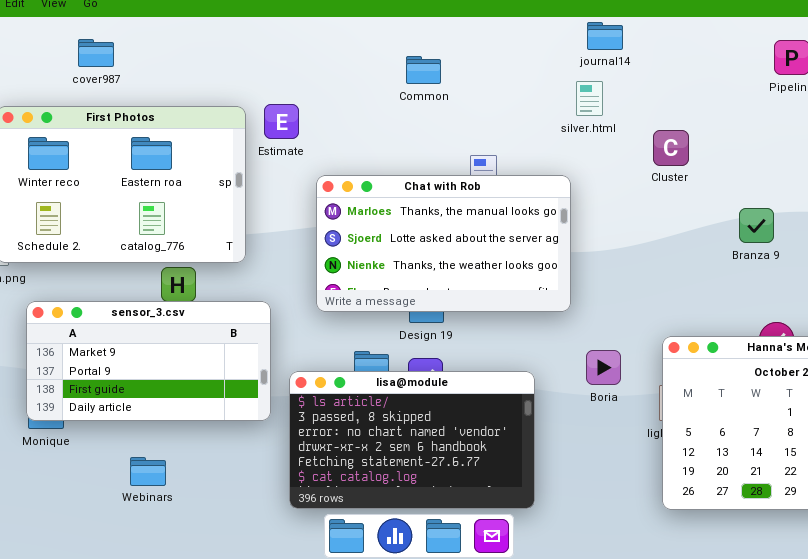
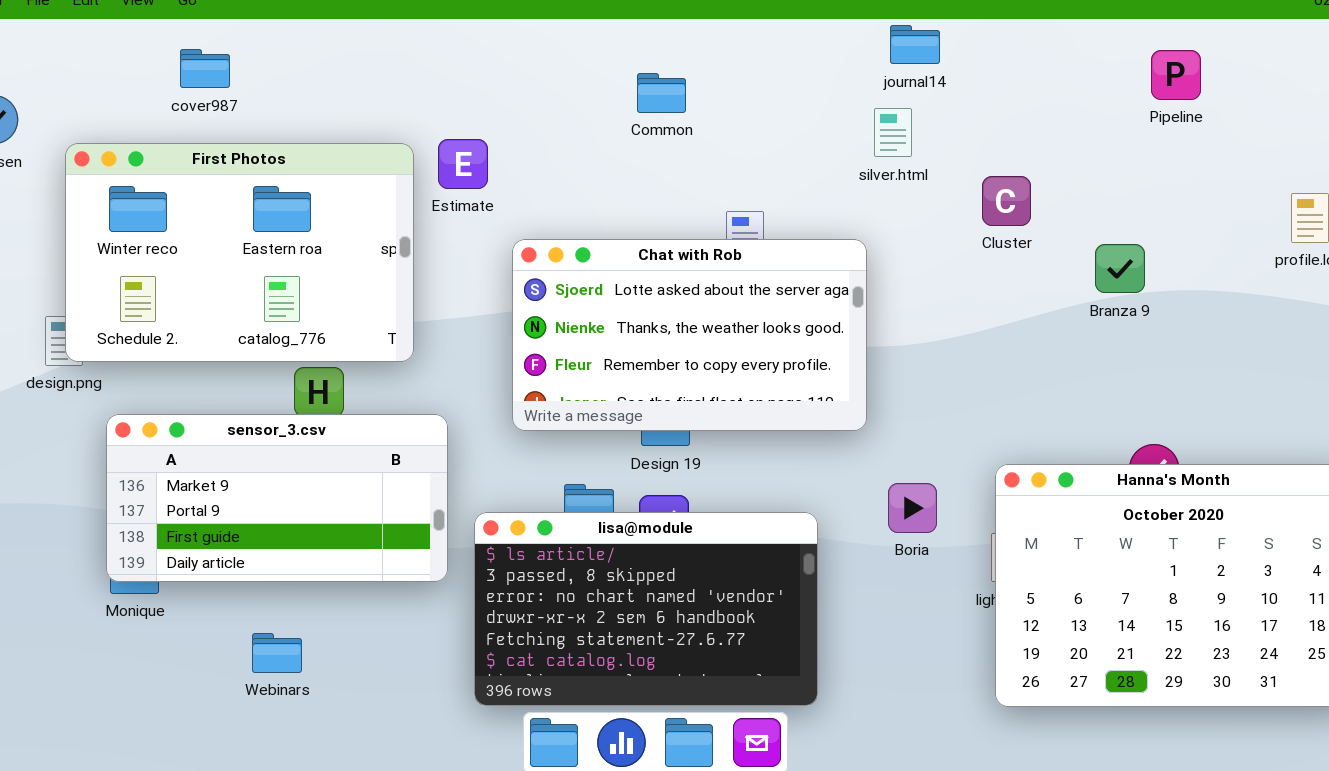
Chat with Rob: [316,175,571,312] -> [512,239,867,431], scrolled down 1 row
Branza 9: [739,208,774,243] -> [1095,244,1145,293], moved

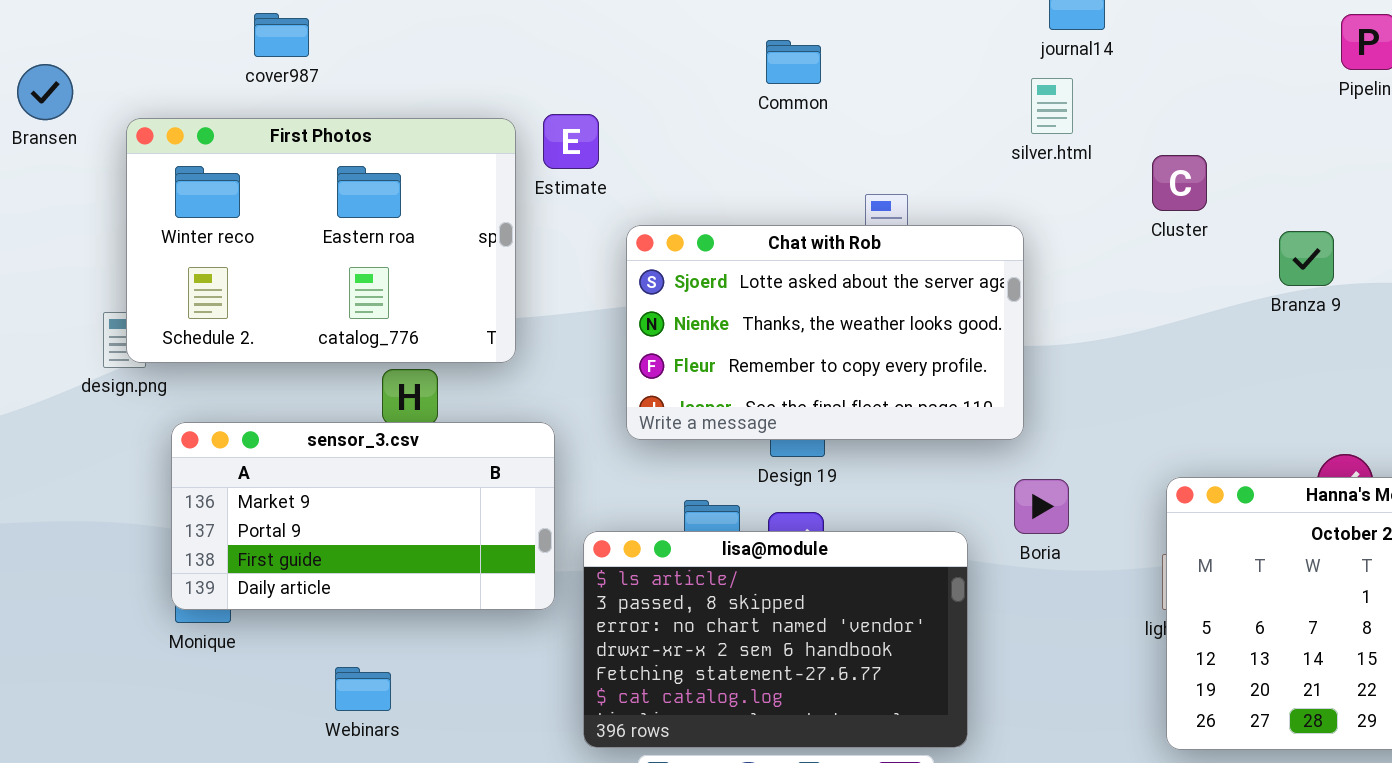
Boria: [888,483,937,533] -> [1014,479,1069,534], moved

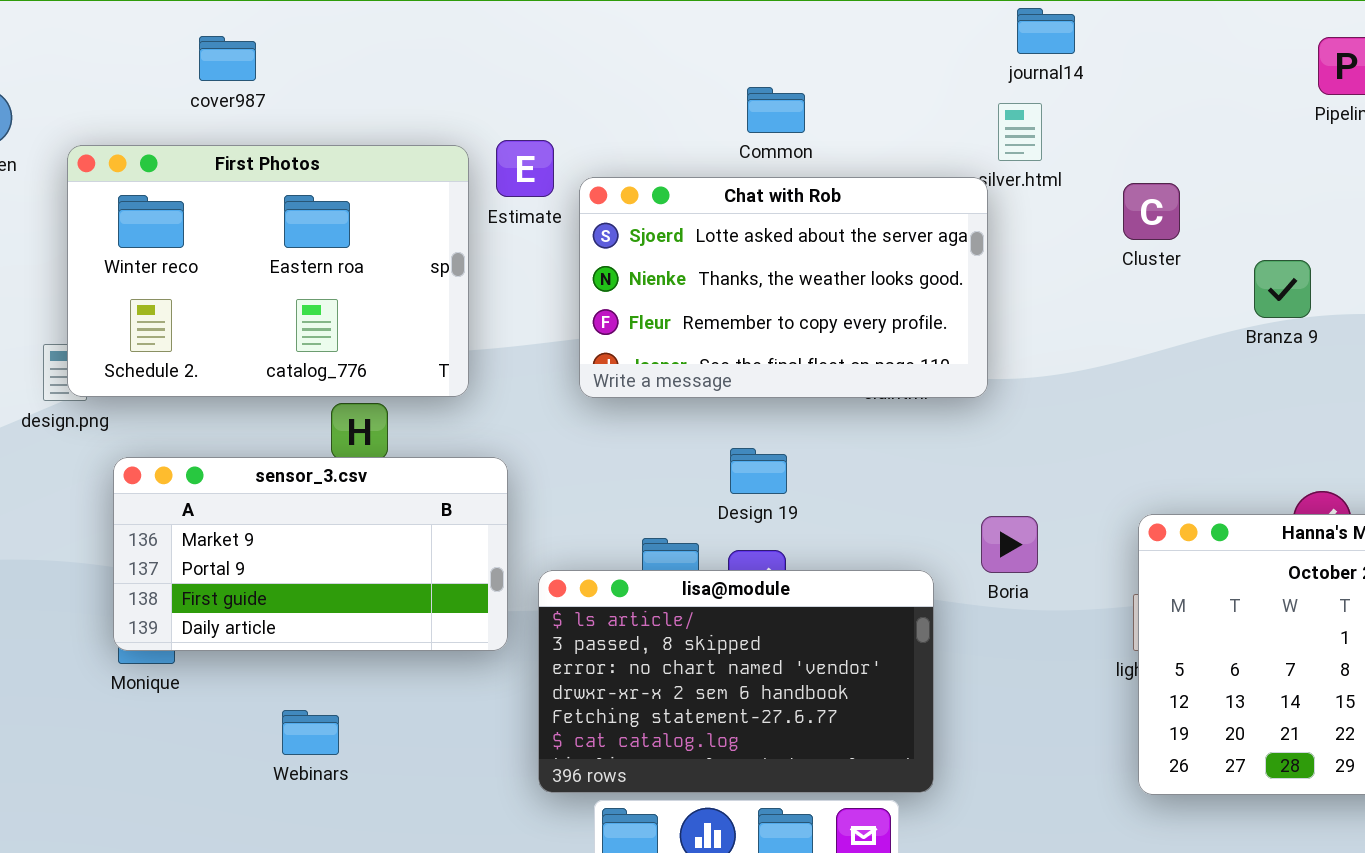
Common: [766,40,821,84] -> [747,87,805,133], moved
Chat with Rob: [626,225,1024,440] -> [579,177,988,398], moved

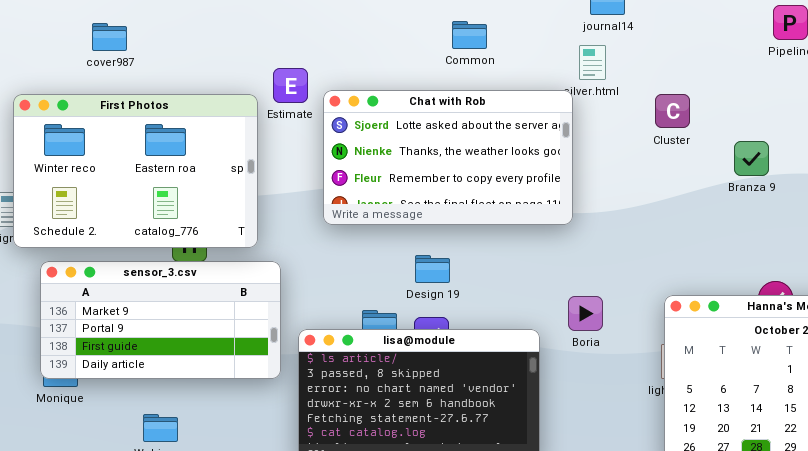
cover987: [199,36,256,81] -> [92,23,127,51], moved
Common: [747,87,805,133] -> [452,21,487,49], moved
First Photos: [67,145,469,397] -> [13,94,258,248], moved

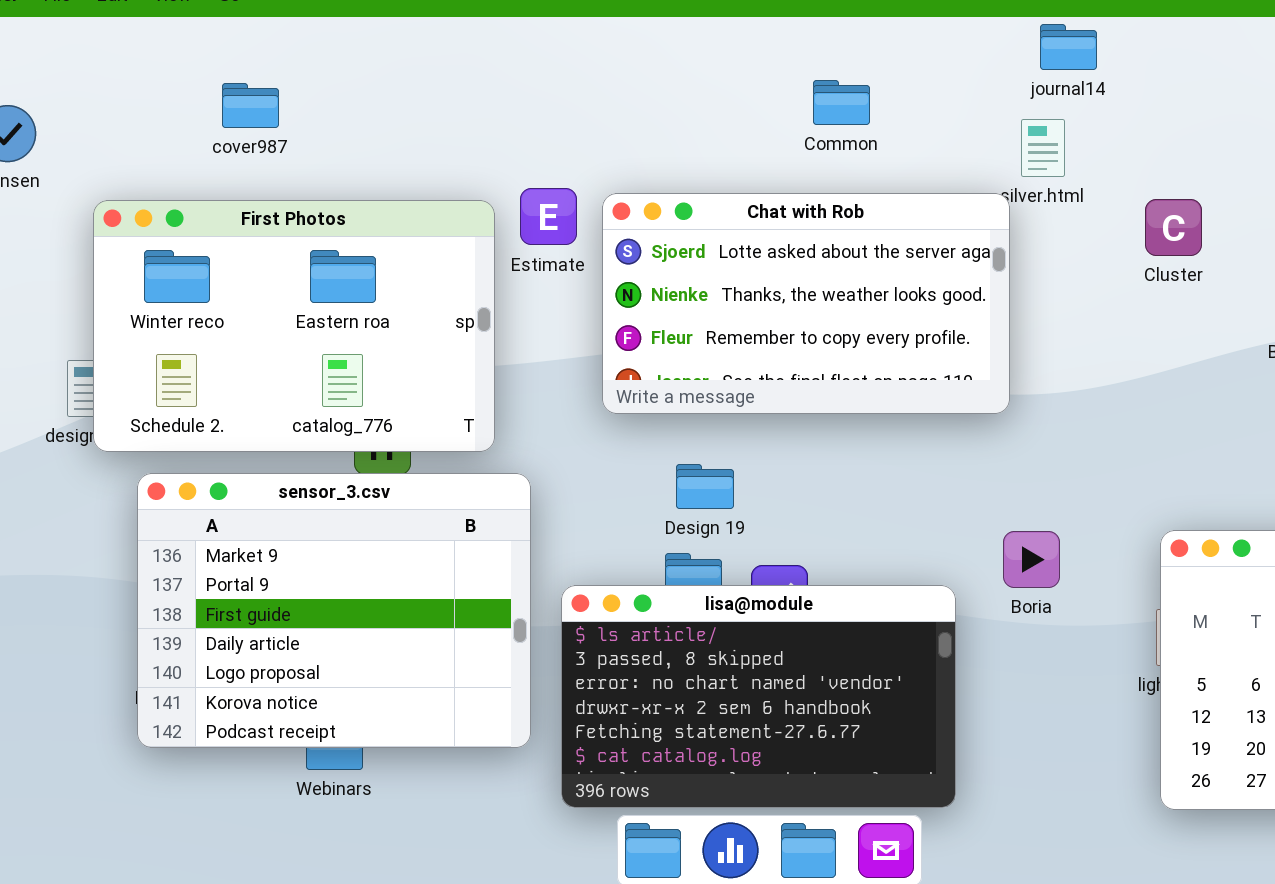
Estimate: [273,68,308,103] -> [520,188,577,245], moved
Design 19: [415,255,450,283] -> [676,464,734,509], moved
sensor_3.csv: [40,261,281,379] -> [137,473,531,748], resized

